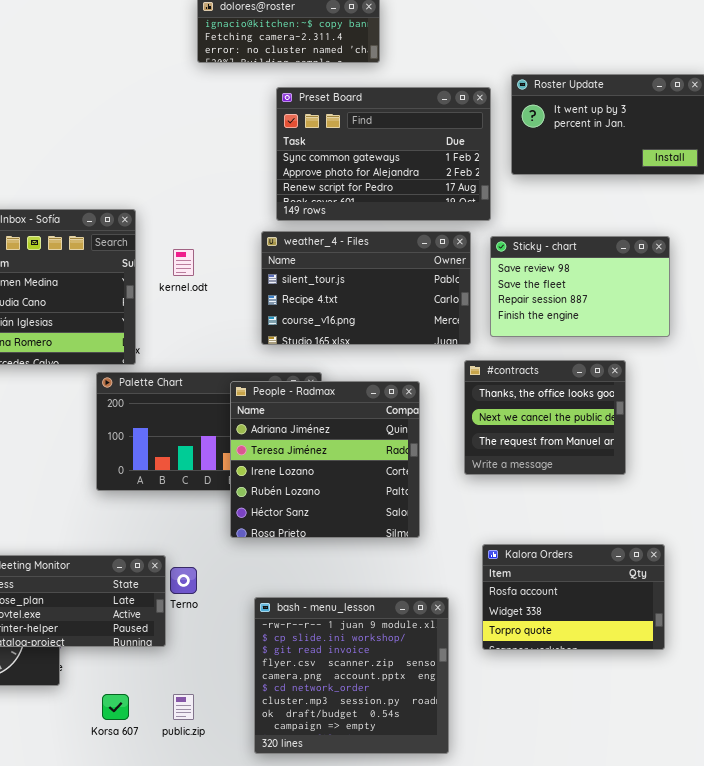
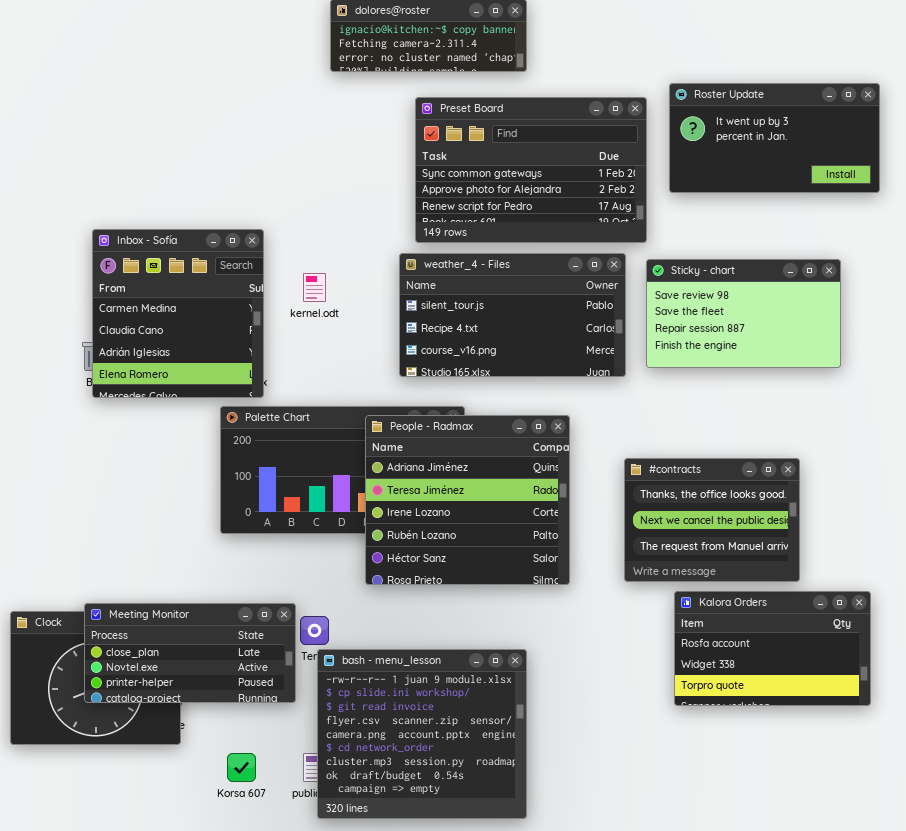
#contracts: [464,360,626,475] -> [624,458,800,582], moved
Kalora Orders: [482,544,665,650] -> [674,591,871,706], moved
bash - menu_lesson: [254,597,449,754] -> [317,649,527,819], moved

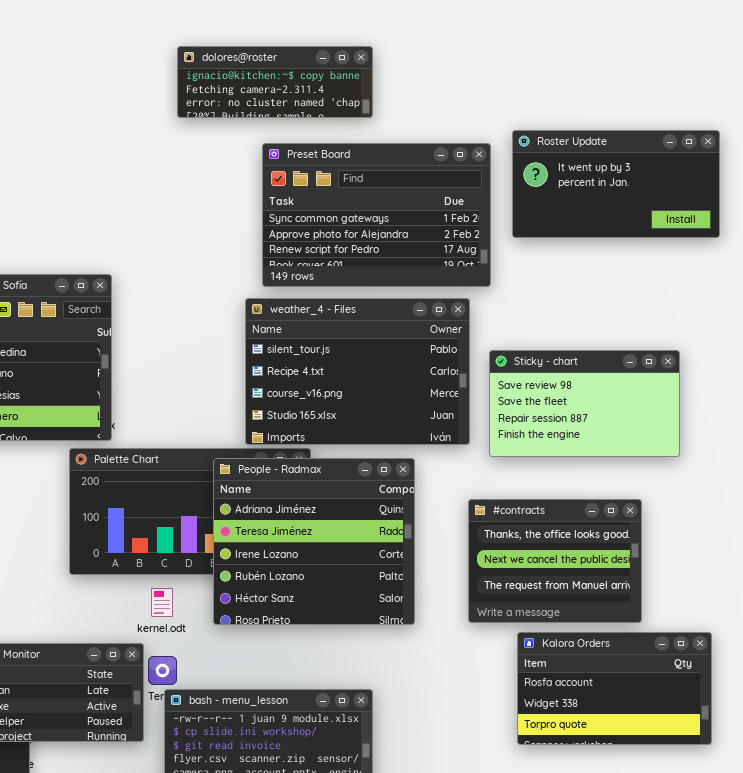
weather_4 - Files: [399,253,626,377] -> [245,298,470,445], resized
Sticky - chart: [646,259,841,368] -> [489,350,680,457], moved
kernel.odt: [303,273,326,302] -> [151,588,173,617], moved

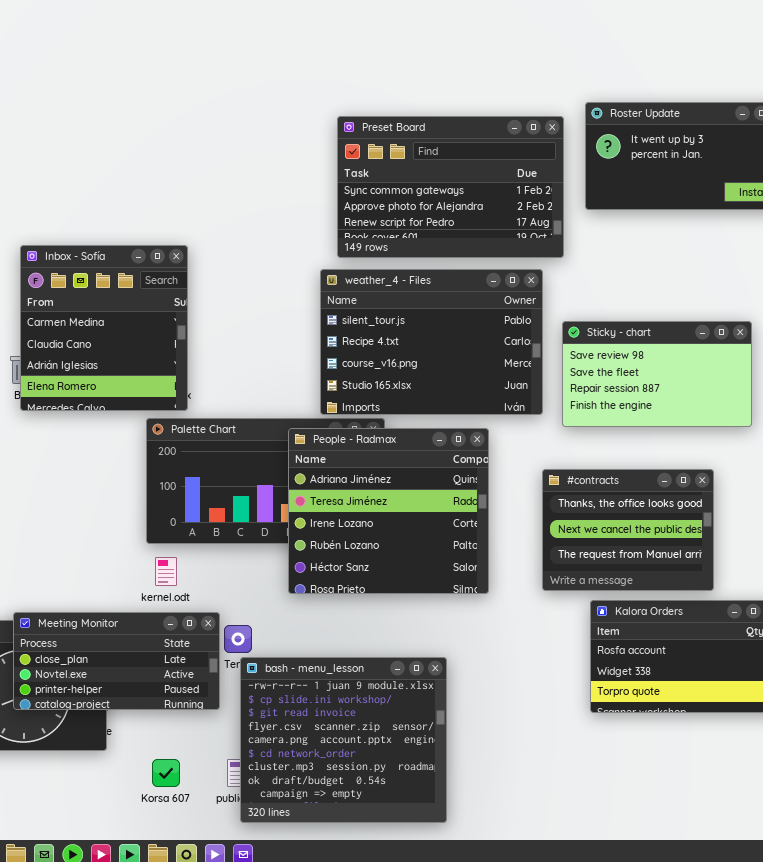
dolores@roster: [177,46,373,118] -> none, closed
kernel.odt: [151,588,173,617] -> [155,557,177,586], moved

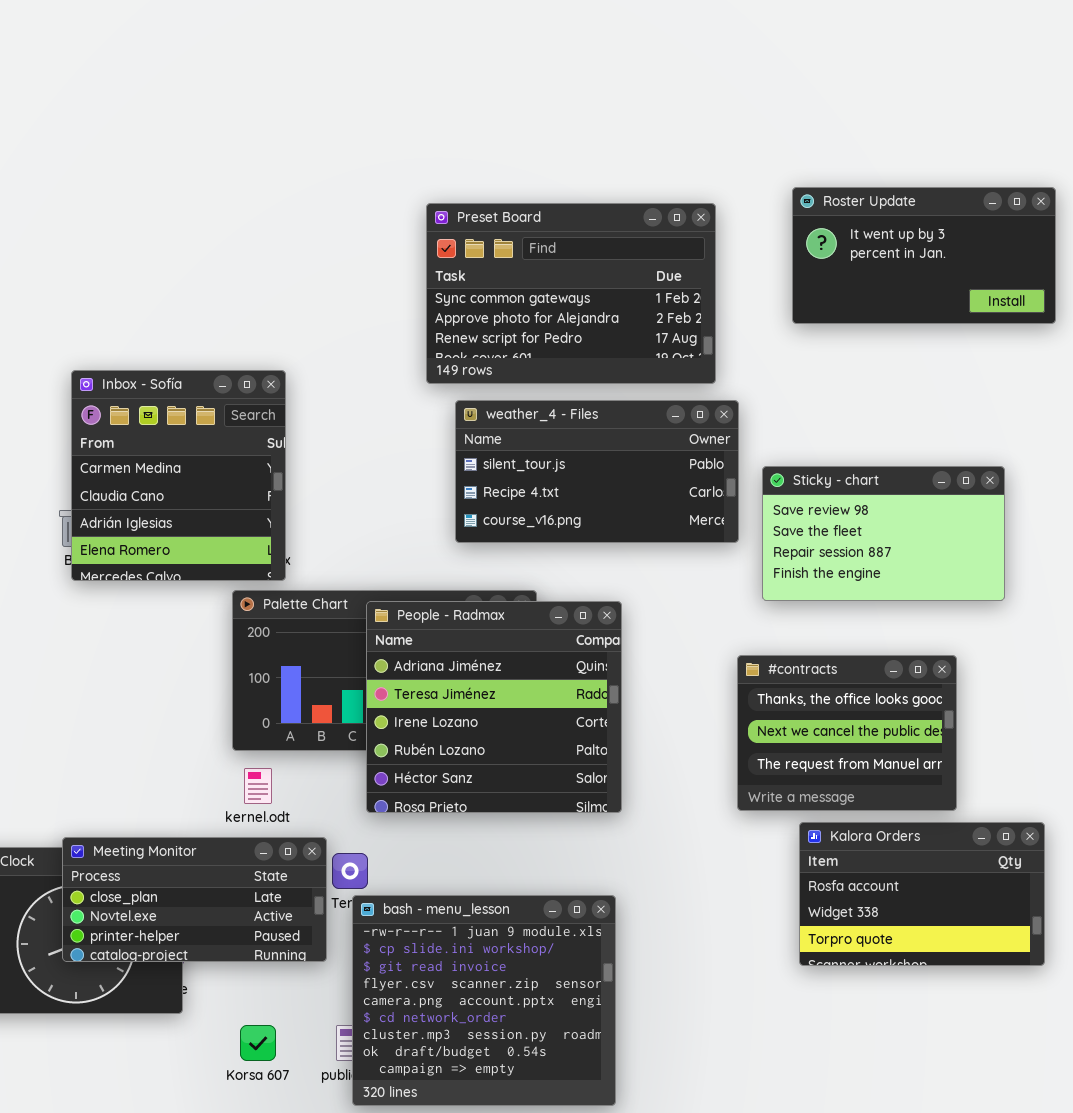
Preset Board: [337,116,564,258] -> [426,203,716,384], moved
weather_4 - Files: [320,269,543,415] -> [455,400,739,543], resized
People - Radmax: [288,428,489,594] -> [366,601,622,813], moved

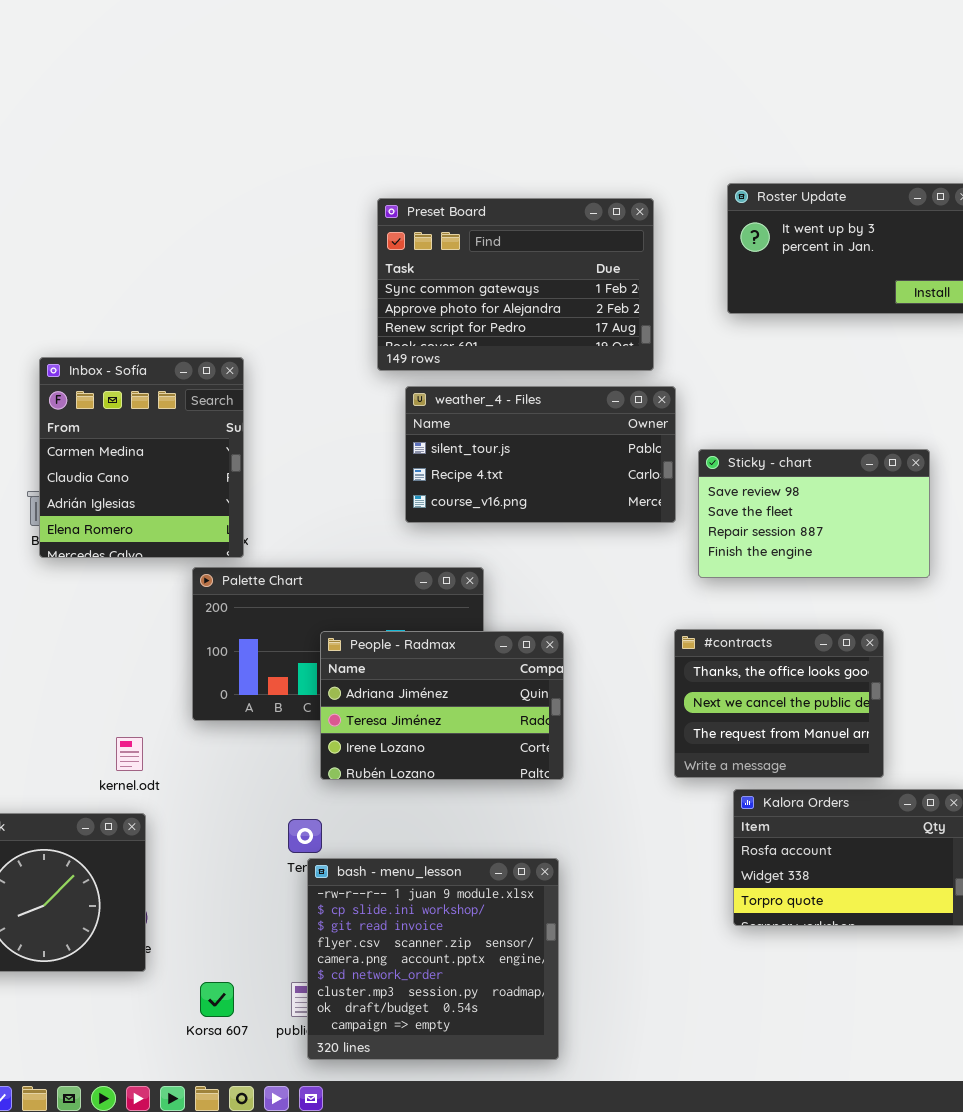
People - Radmax: [366,601,622,813] -> [320,631,564,780], resized
kernel.odt: [244,768,272,804] -> [116,737,143,771], moved
Meeting Monitor: [62,837,327,962] -> none, closed

